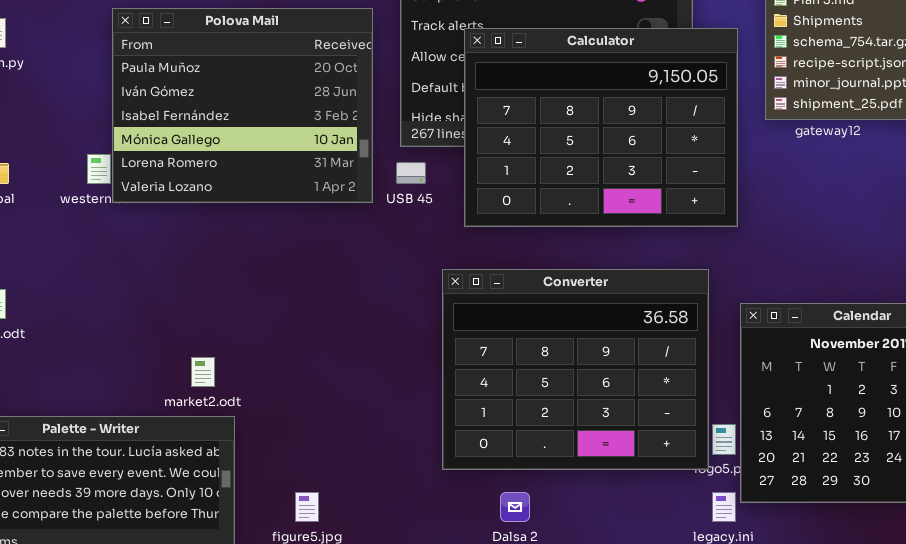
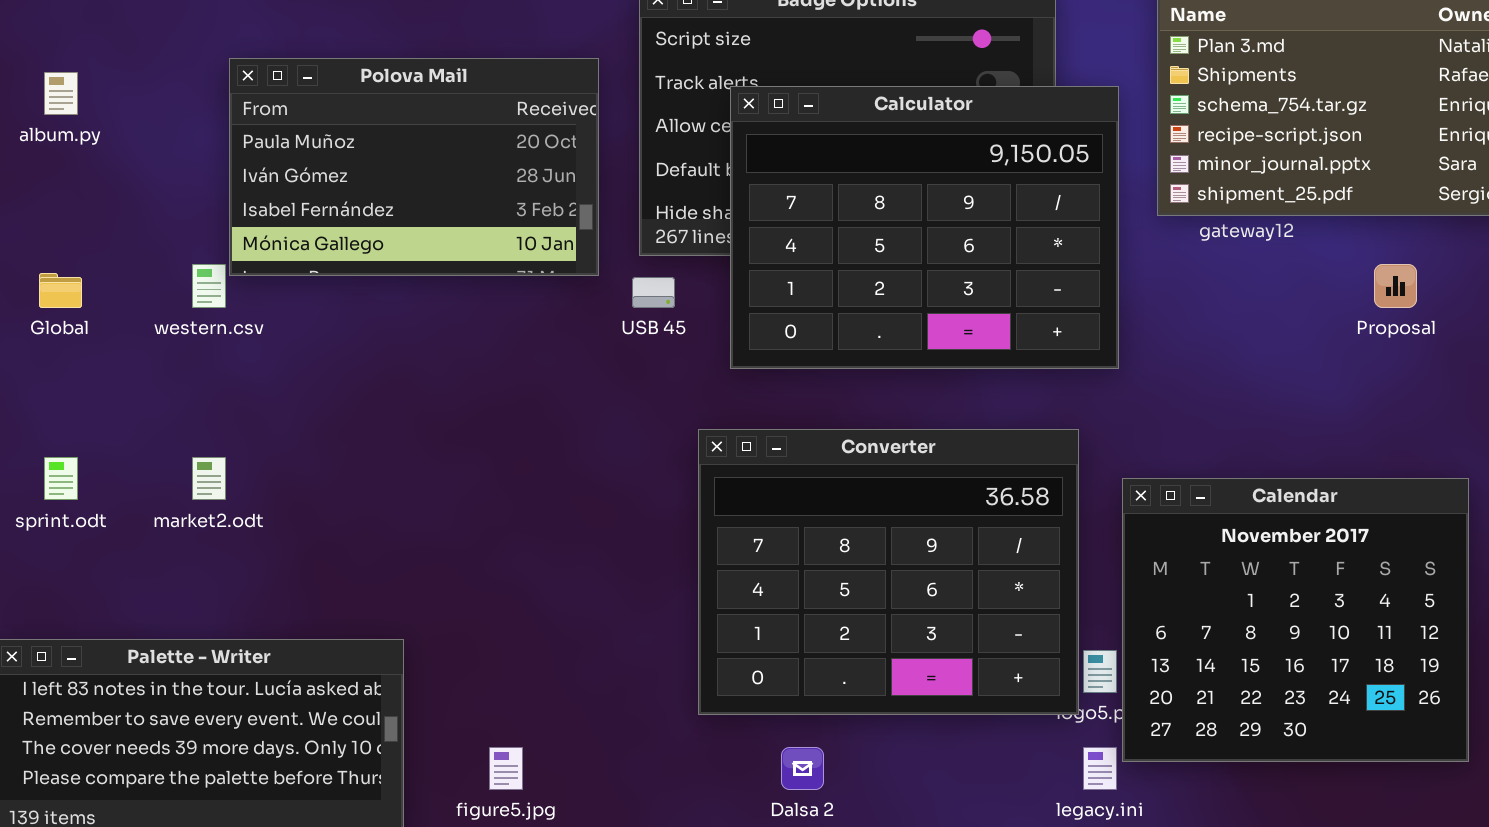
Polova Mail: [112,8,373,203] -> [229,58,599,276], resized
market2.odt: [191,357,215,387] -> [192,457,226,500], moved

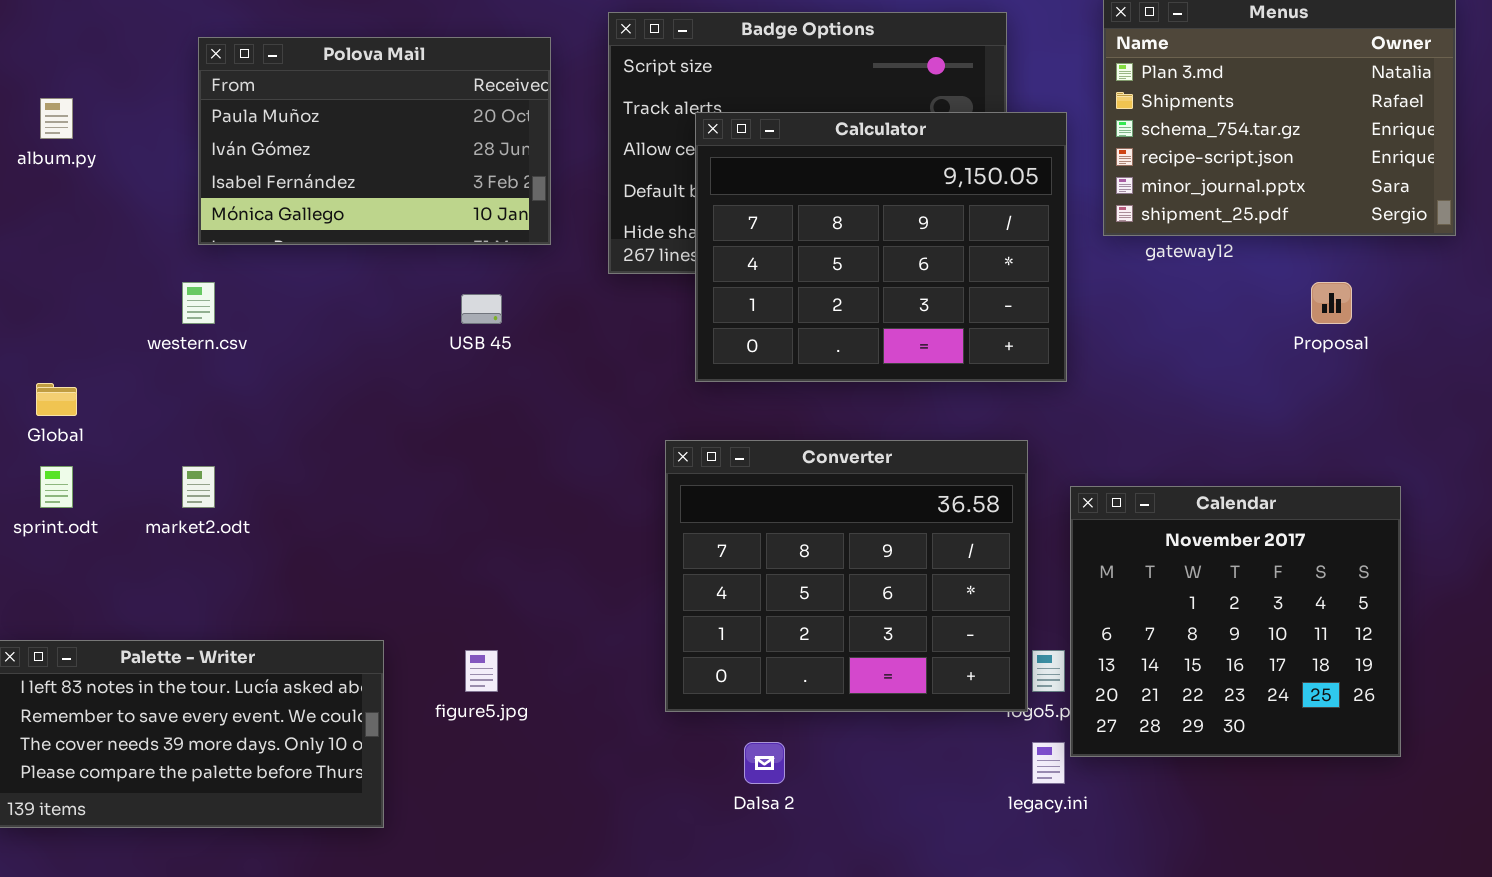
Polova Mail: [229,58,599,276] -> [198,37,551,245], moved
Global: [39,273,82,308] -> [36,383,77,416], moved
USB 45: [632,277,675,308] -> [461,294,502,324], moved
figure5.jpg: [489,747,523,790] -> [465,650,498,692], moved

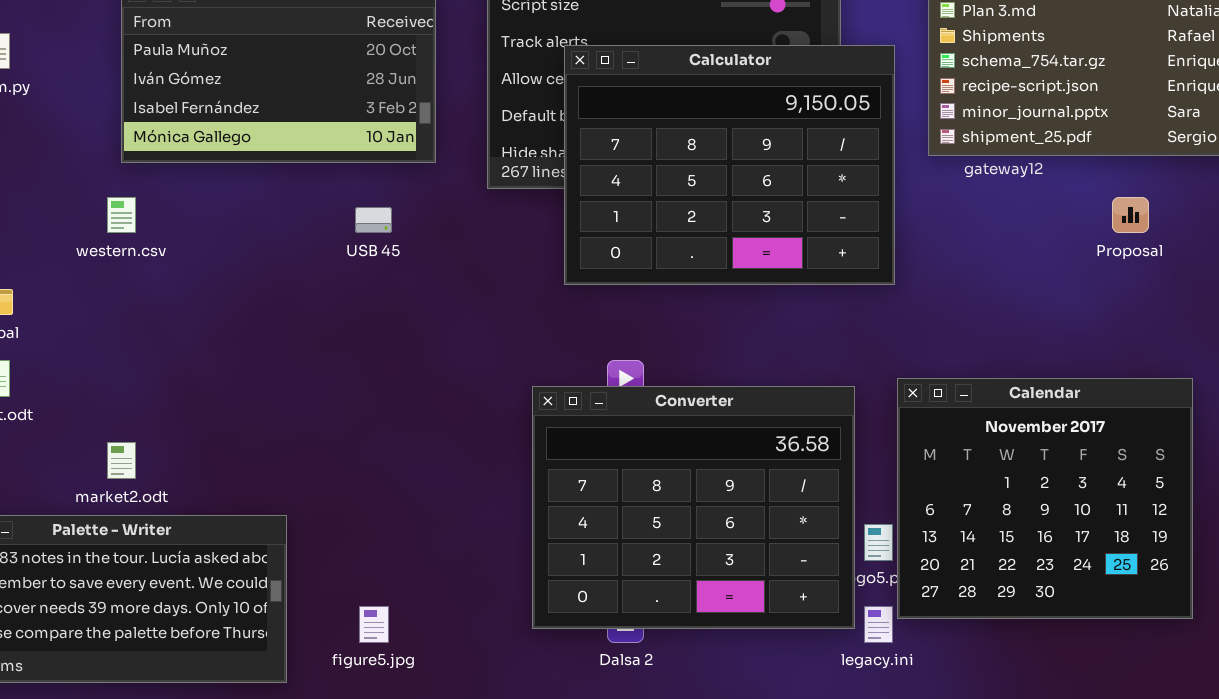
Converter: [665,440,1028,712] -> [532,386,855,629], moved
market2.odt: [182,466,215,508] -> [107,442,136,479], moved
figure5.jpg: [465,650,498,692] -> [359,606,389,643], moved

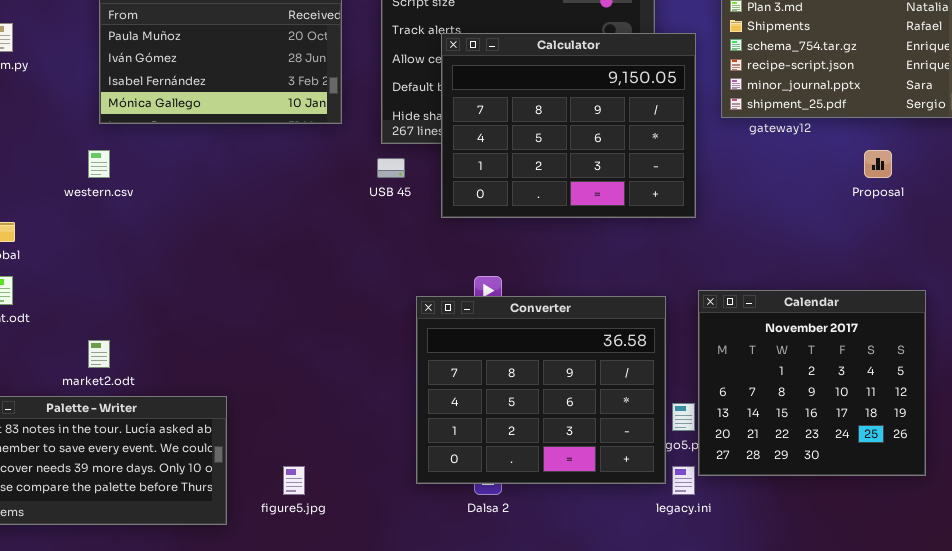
USB 45: [355,207,392,233] -> [377,158,405,178], moved

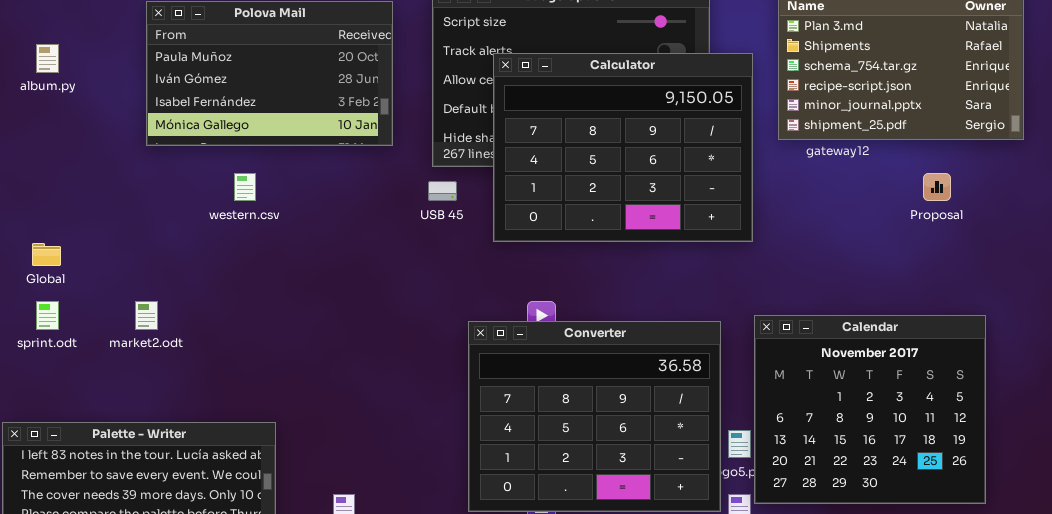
western.csv: [88,150,110,178] -> [234,173,256,201], moved
market2.odt: [88,340,110,368] -> [135,301,158,330], moved

